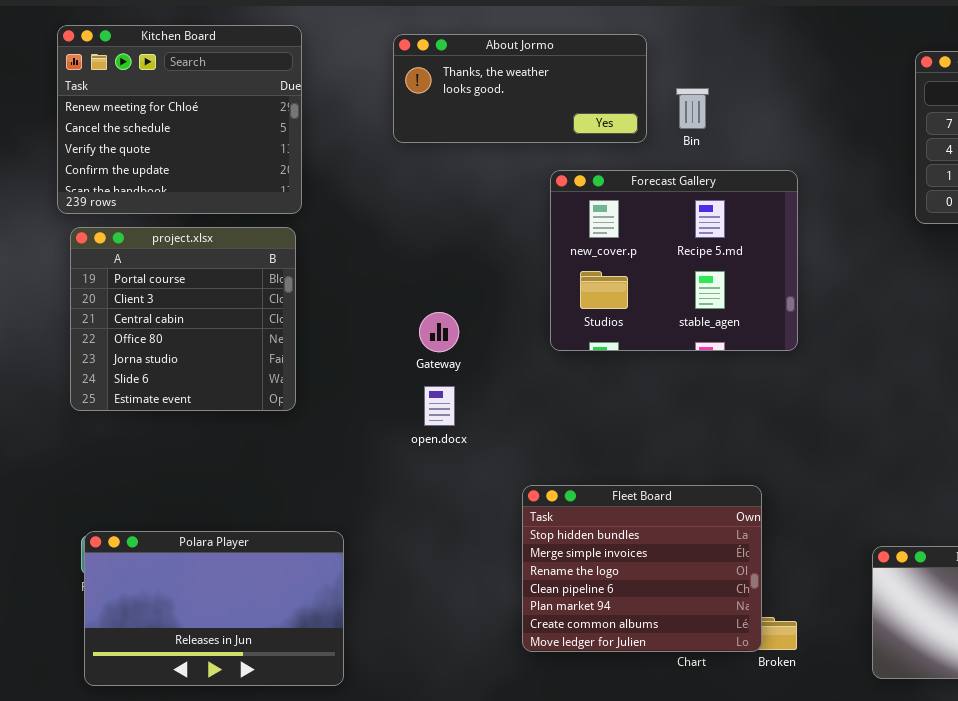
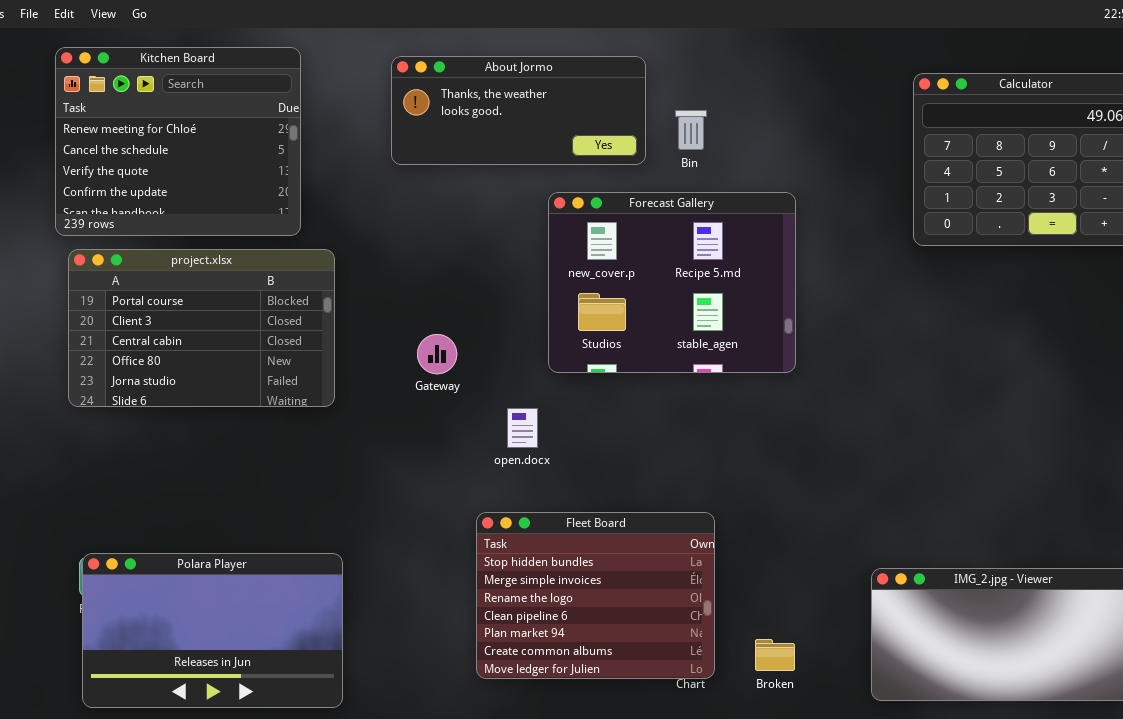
project.xlsx: [70,227,296,411] -> [68,249,335,407], resized
open.docx: [424,386,455,426] -> [507,408,538,448], moved
Fleet Board: [522,485,762,652] -> [476,512,715,679], moved

